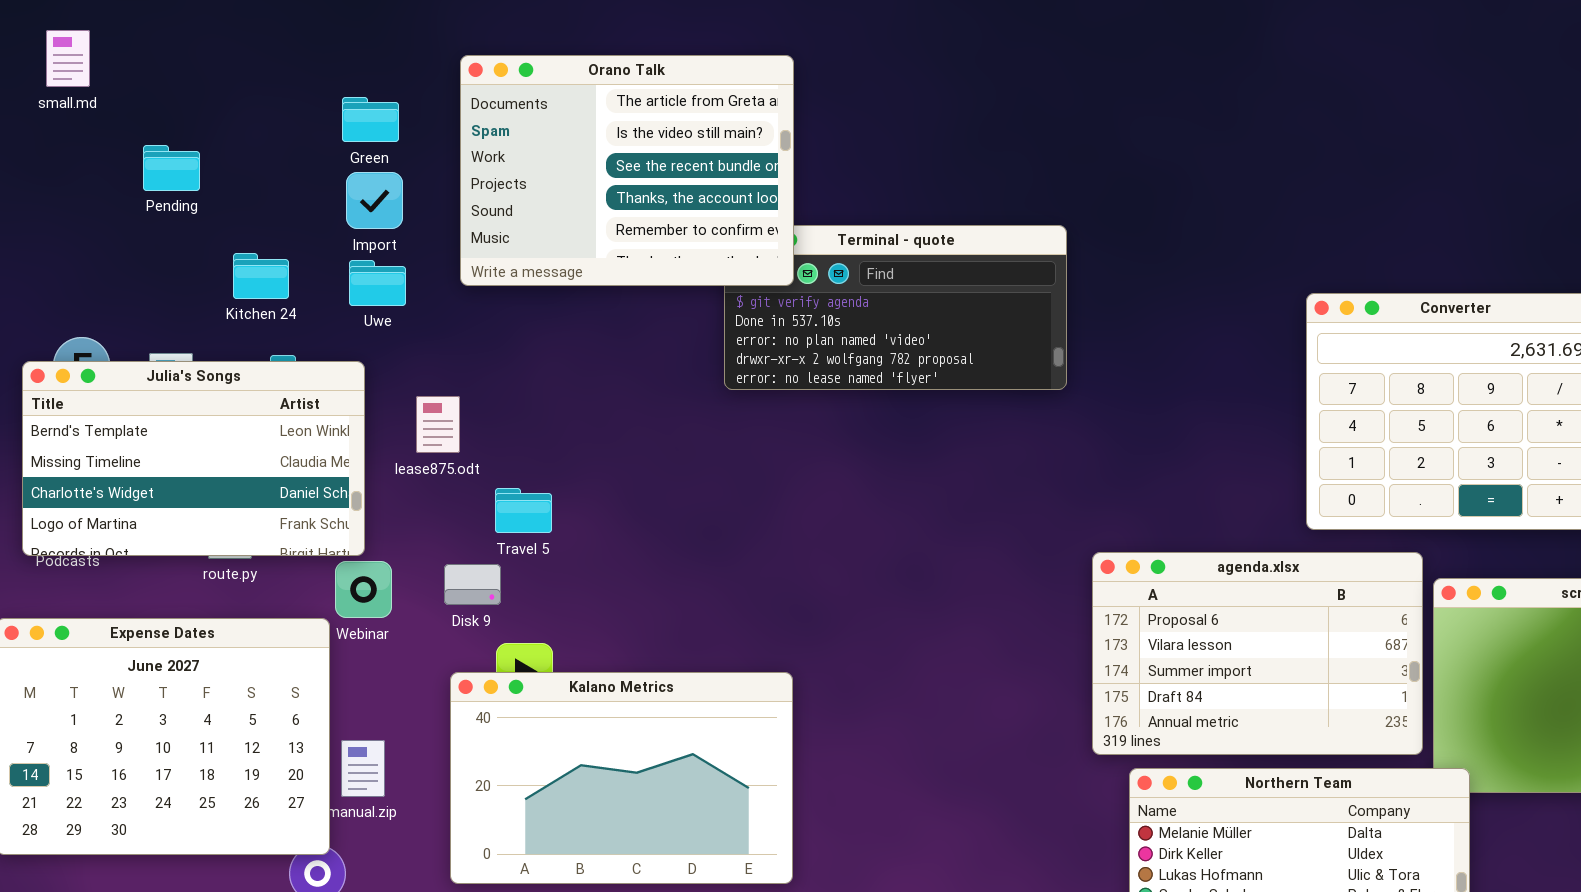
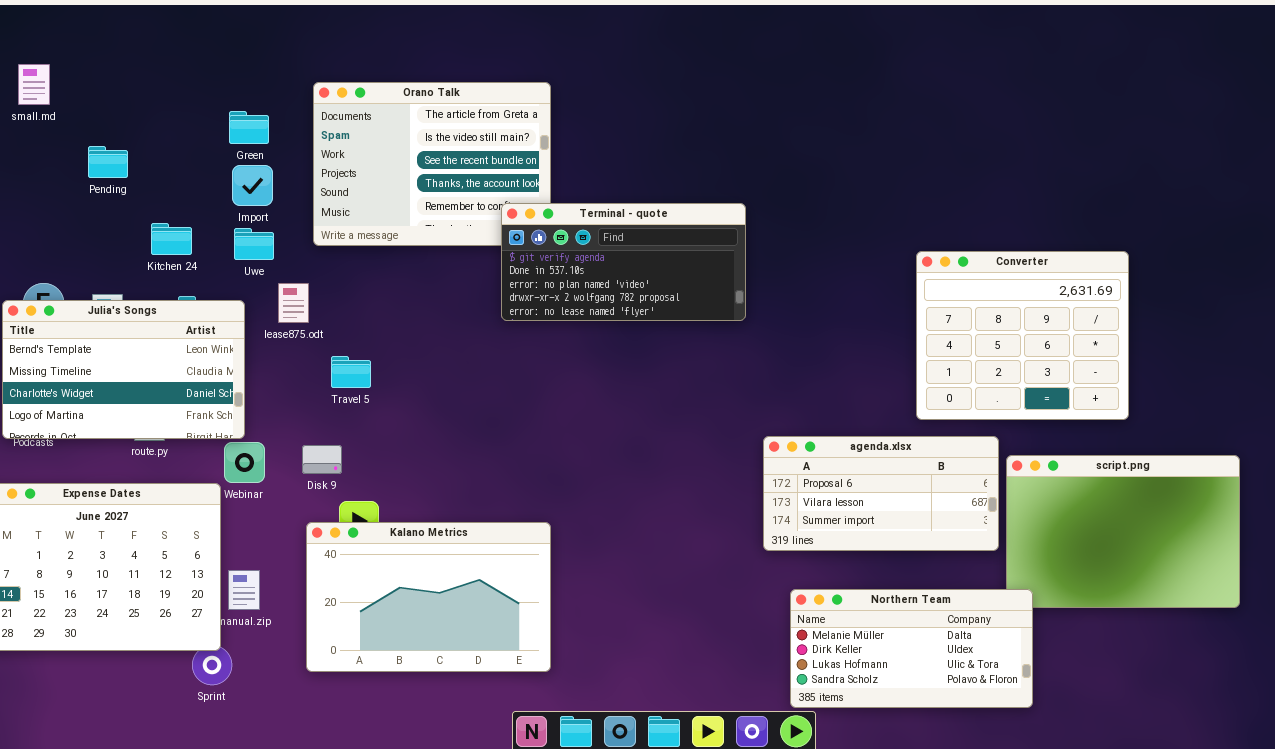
Terminal - quote: [724,225,1067,390] -> [501,203,746,321], raised
lease875.odt: [416,396,460,453] -> [278,283,309,323], moved
Travel 5: [495,488,552,533] -> [331,356,371,388], moved
agenda.xlsx: [1092,552,1423,755] -> [763,436,999,551], resized

